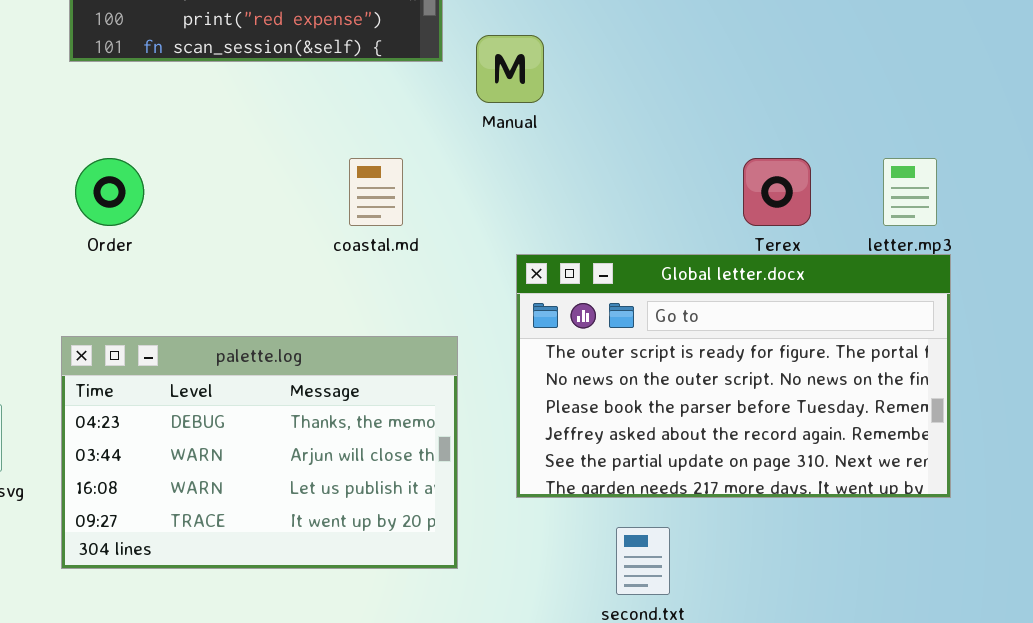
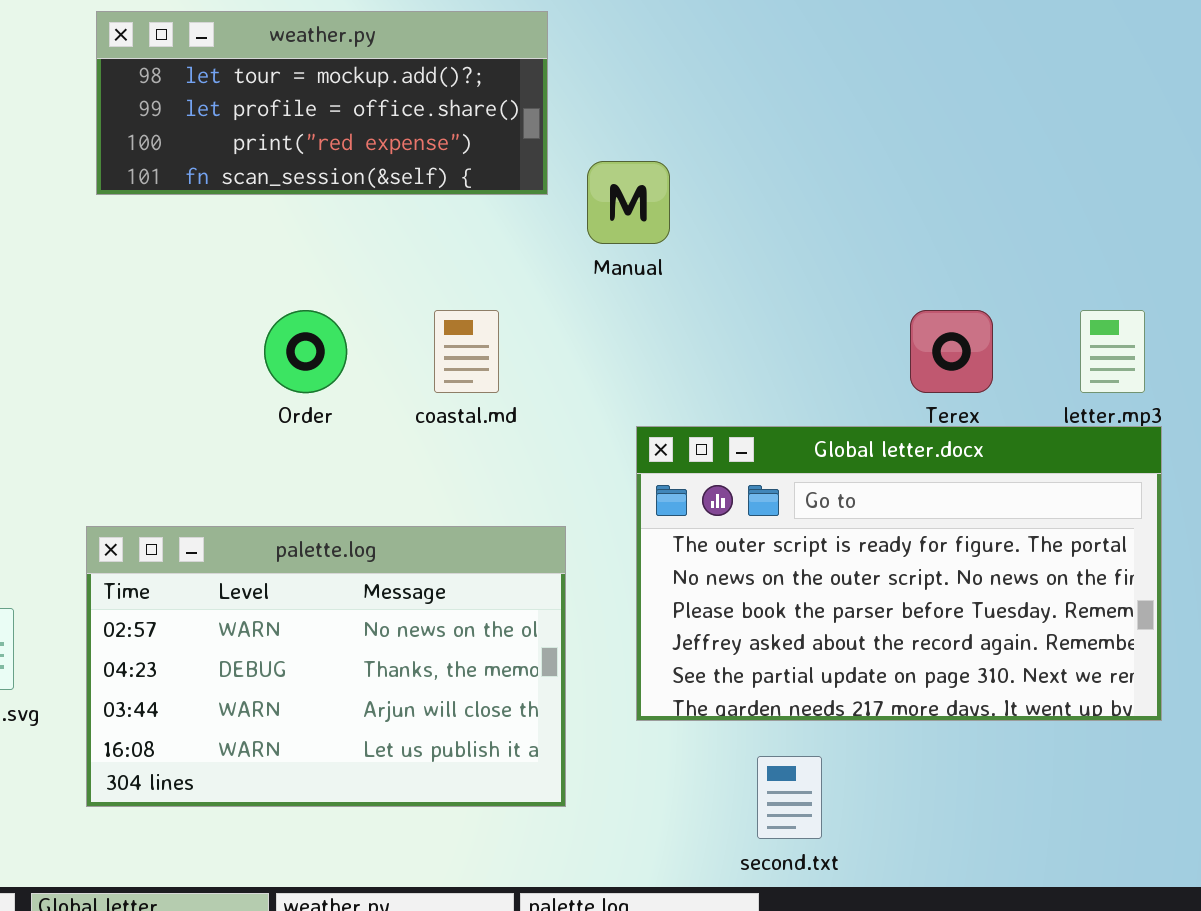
Order: [75,158,144,226] -> [264,310,347,393], moved
palette.log: [61,336,458,569] -> [86,526,566,807], scrolled up 1 row

